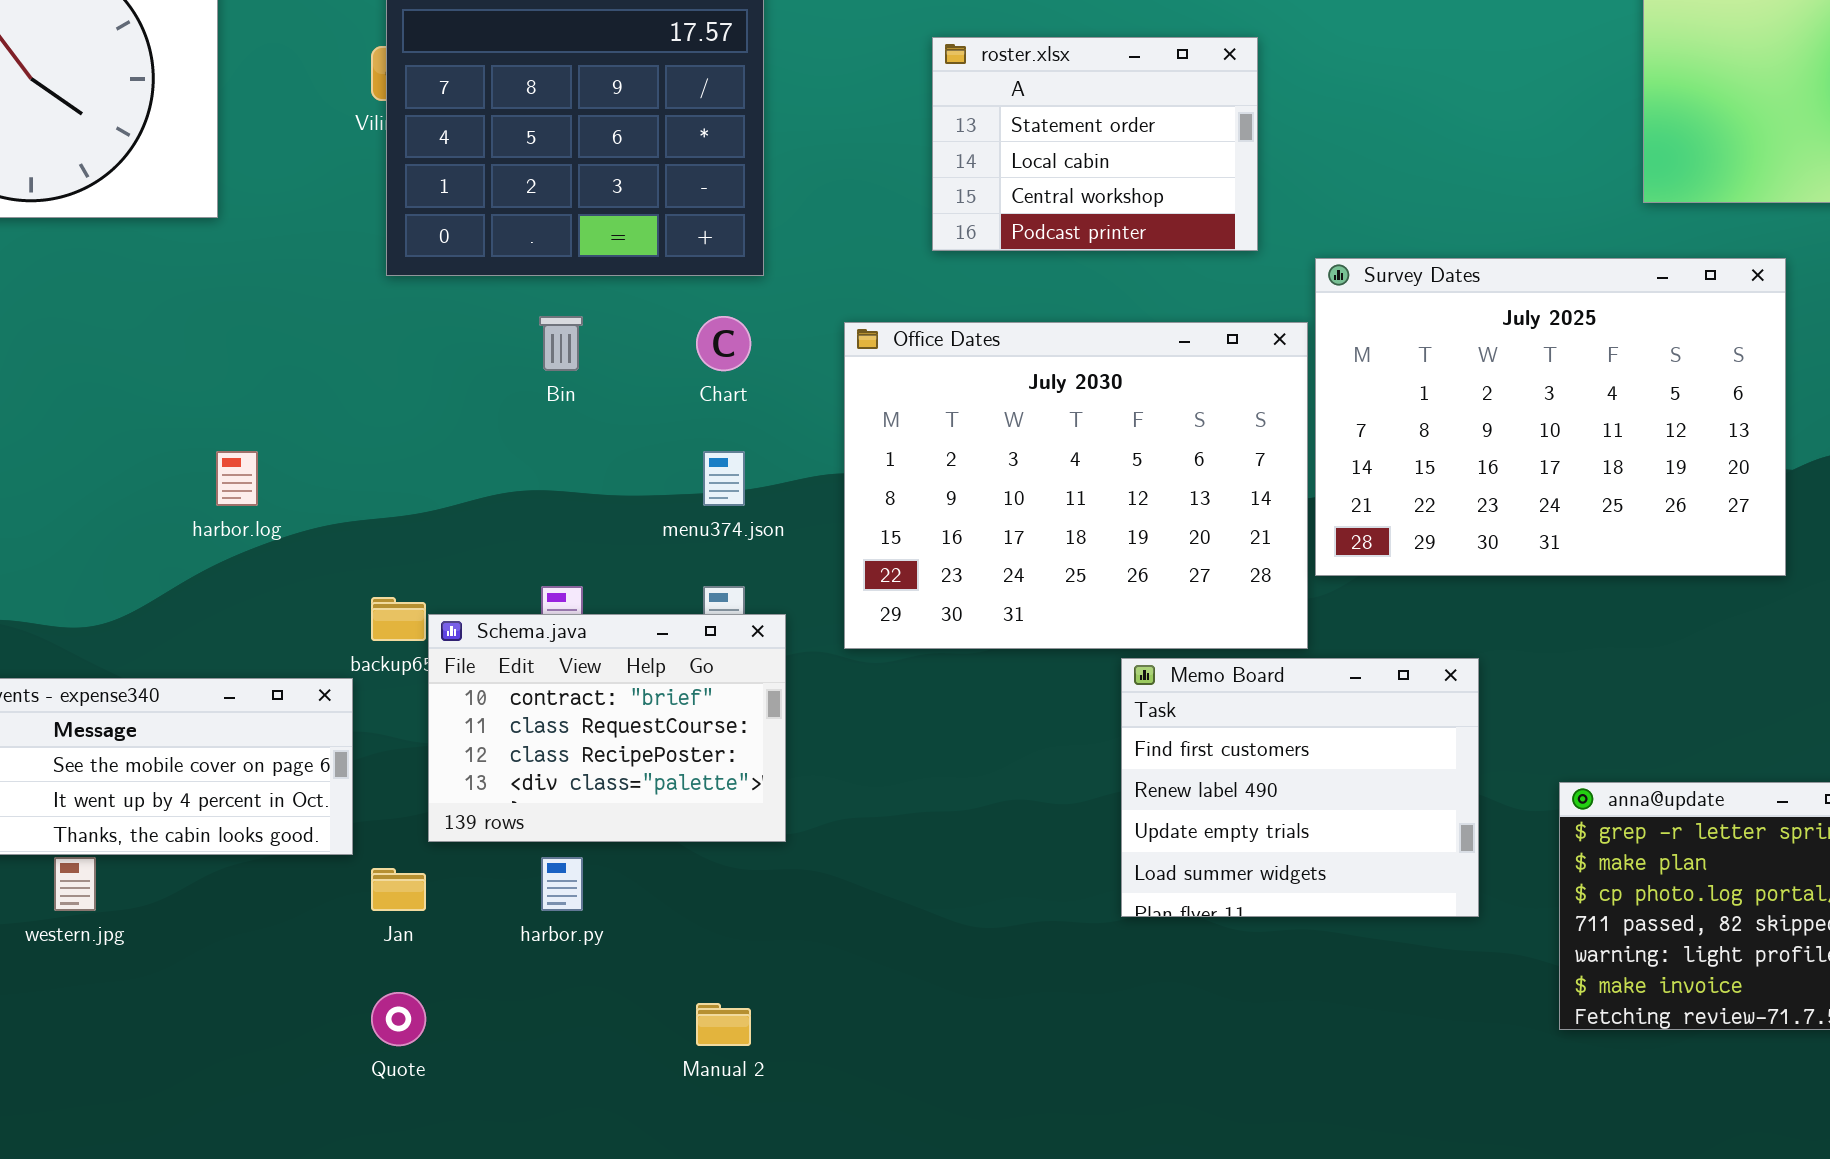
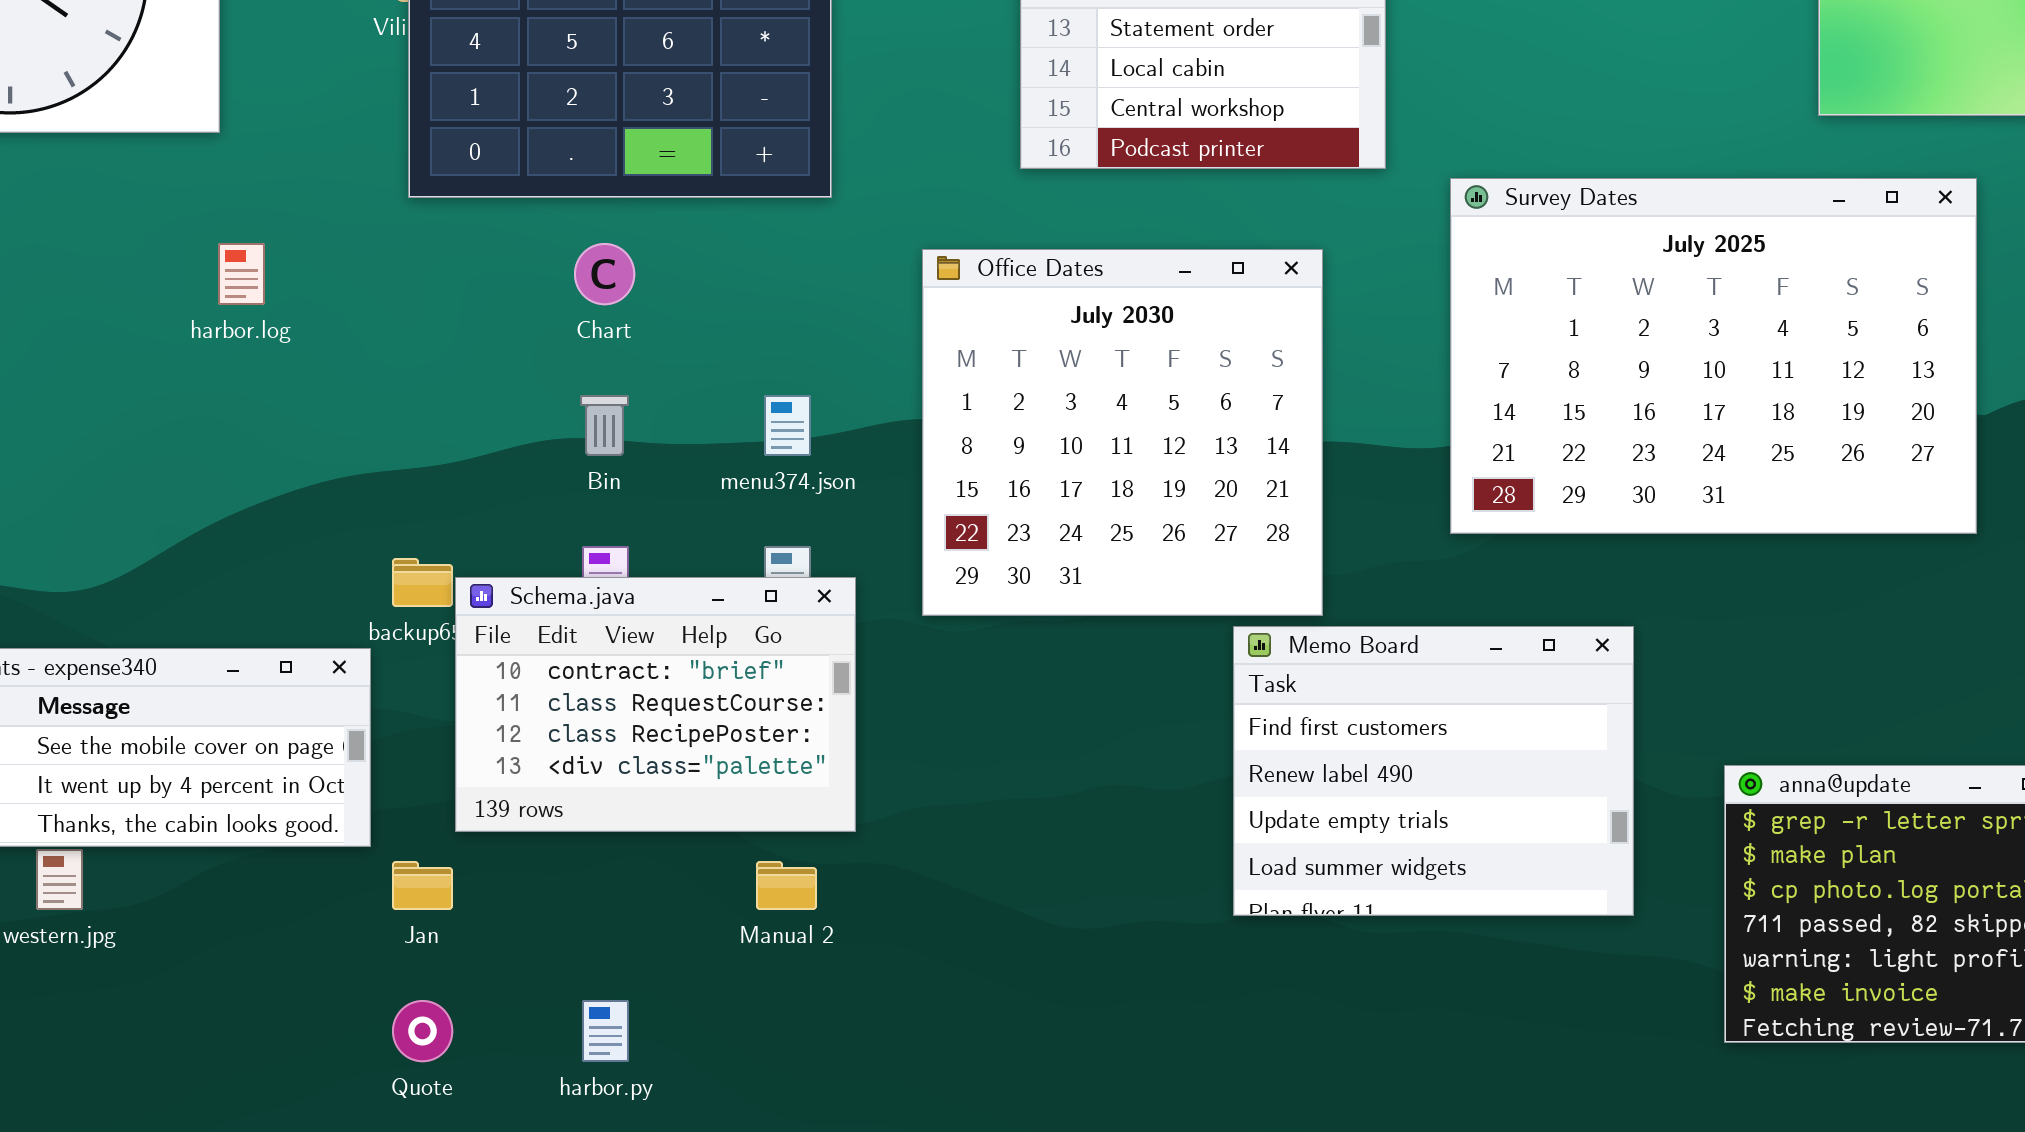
Bin: [539,316,583,371] -> [580,395,629,456], moved
Chart: [696,316,751,371] -> [574,243,635,305], moved
Office Dates: [844,322,1308,649] -> [922,249,1323,616], resized
harbor.log: [216,451,258,506] -> [218,243,265,305], moved
harbor.py: [541,857,583,911] -> [582,1000,629,1062], moved
Manual 2: [696,1003,751,1046] -> [756,861,817,910], moved

